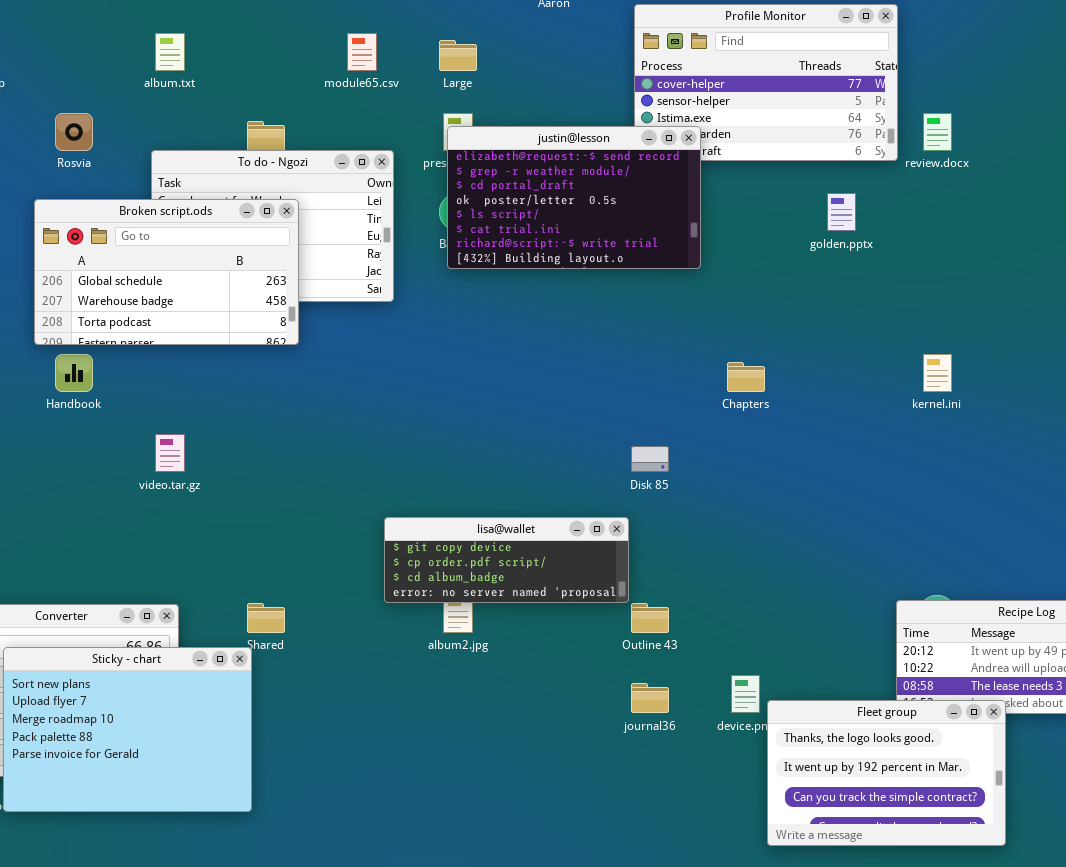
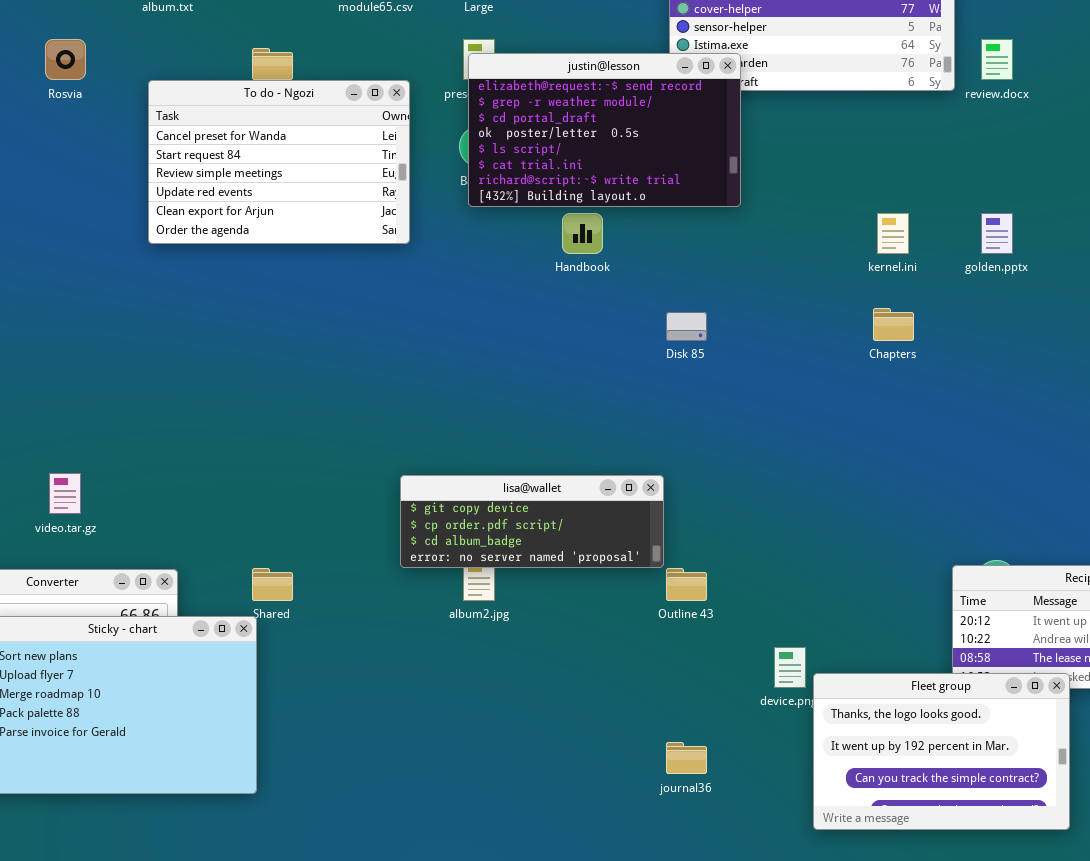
golden.pptx: [827,193,856,231] -> [981,213,1013,254], moved
Broken script.ods: [34,199,299,345] -> none, closed
Handbook: [55,354,93,392] -> [562,213,603,254], moved
kernel.ini: [923,354,952,392] -> [877,213,909,254], moved
Chapters: [727,362,765,392] -> [873,308,914,341], moved
video.tar.gz: [155,434,185,472] -> [49,473,81,514], moved
Disk 85: [631,446,669,472] -> [666,312,707,341], moved
journal36: [631,683,669,713] -> [666,742,707,774], moved

